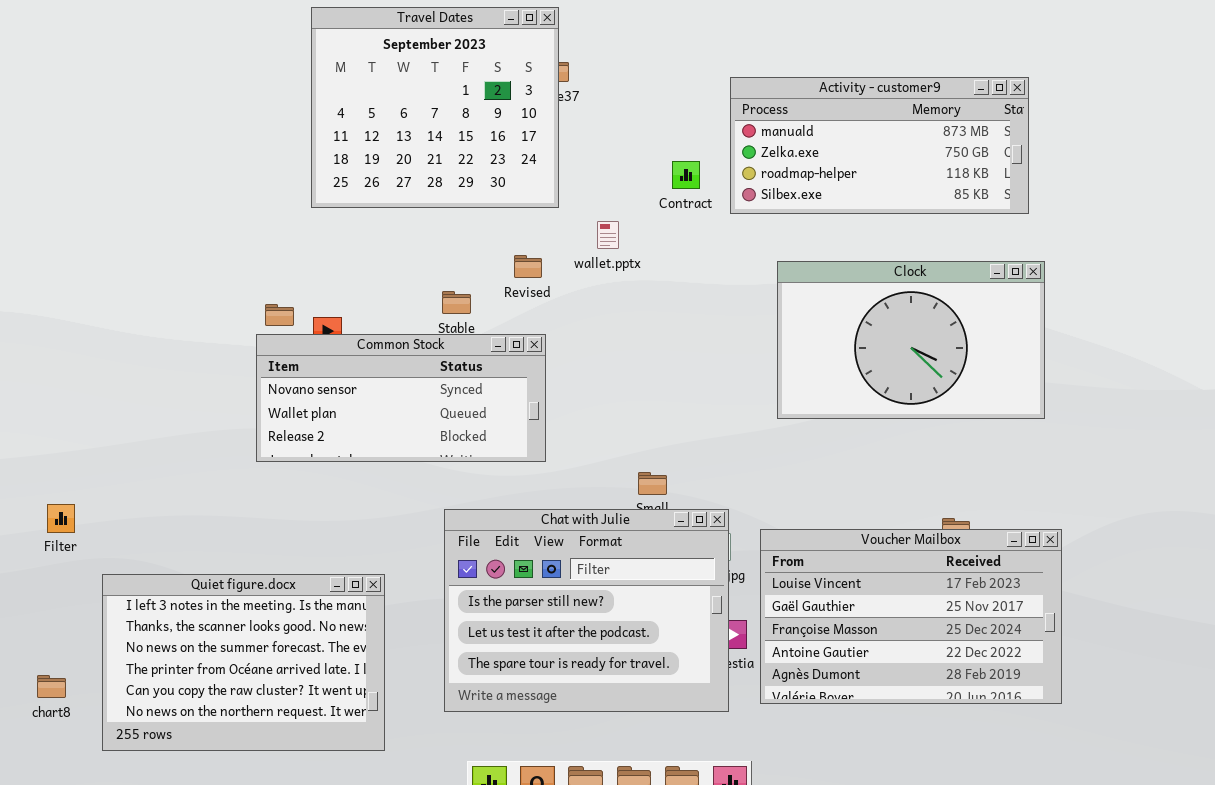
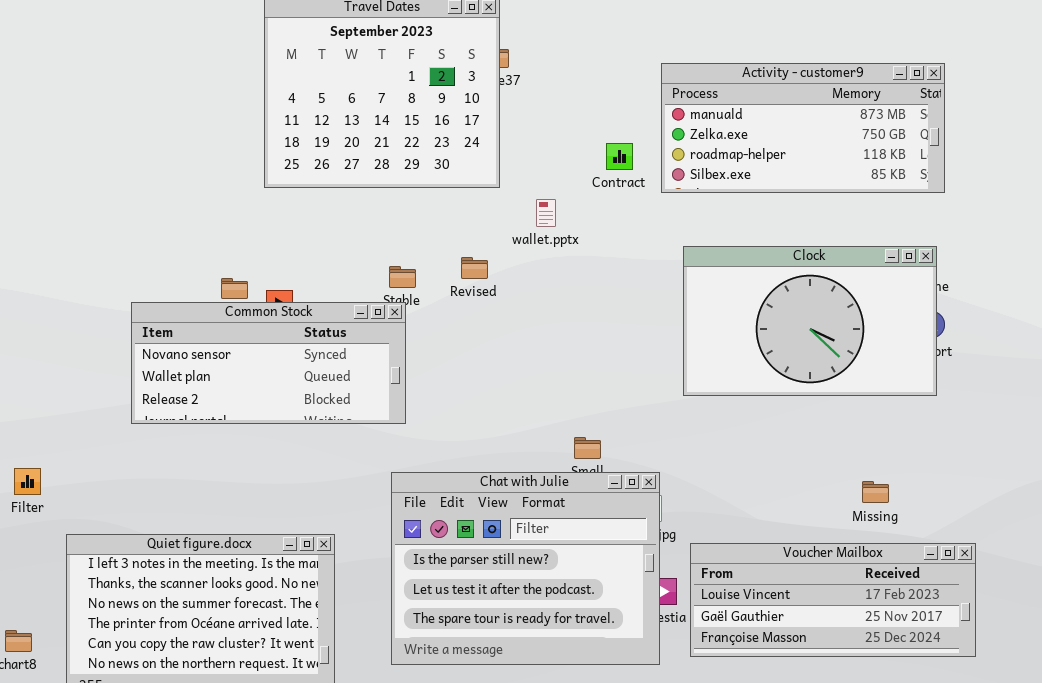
Revised: [514,255,542,278] -> [461,257,488,279], moved
Clock: [777,261,1045,419] -> [683,246,937,396], moved
Common Stock: [256,334,546,462] -> [131,302,406,424], moved
Voucher Mailbox: [760,529,1062,704] -> [690,543,976,657], resized

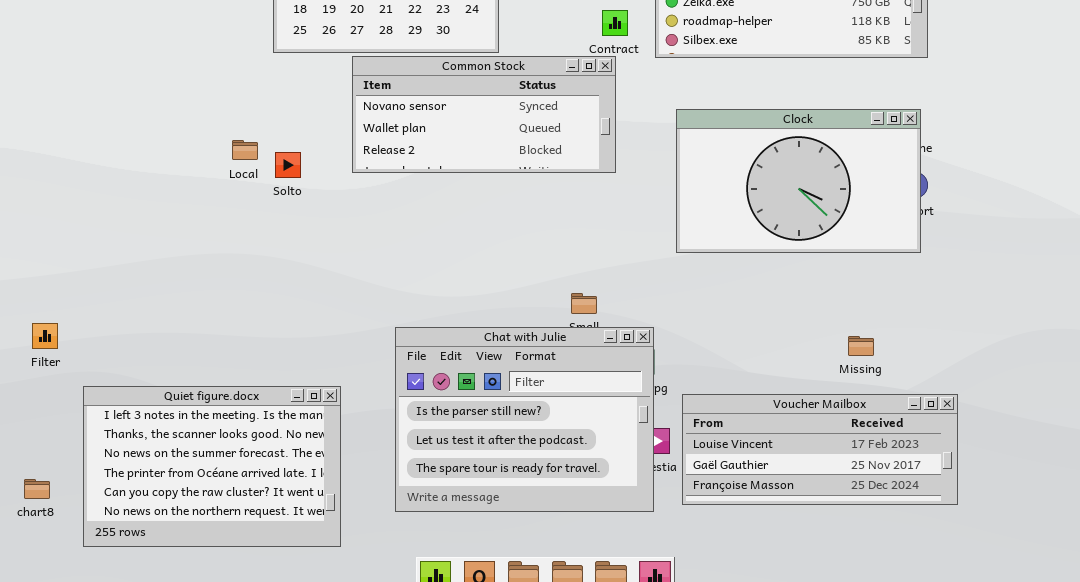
Common Stock: [131,302,406,424] -> [352,56,616,173], moved

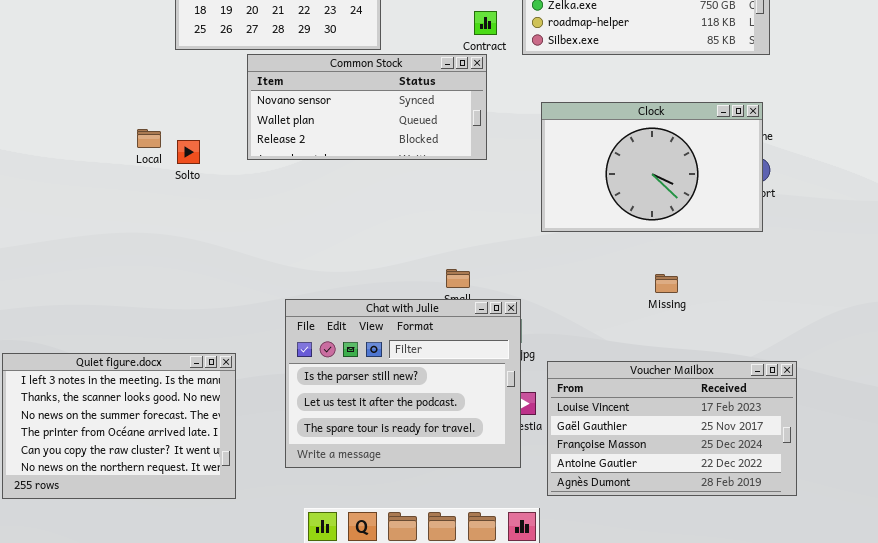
Missing: [848,336,874,356] -> [655,274,678,293], moved
Voucher Mailbox: [682,394,958,505] -> [547,361,797,496], resized

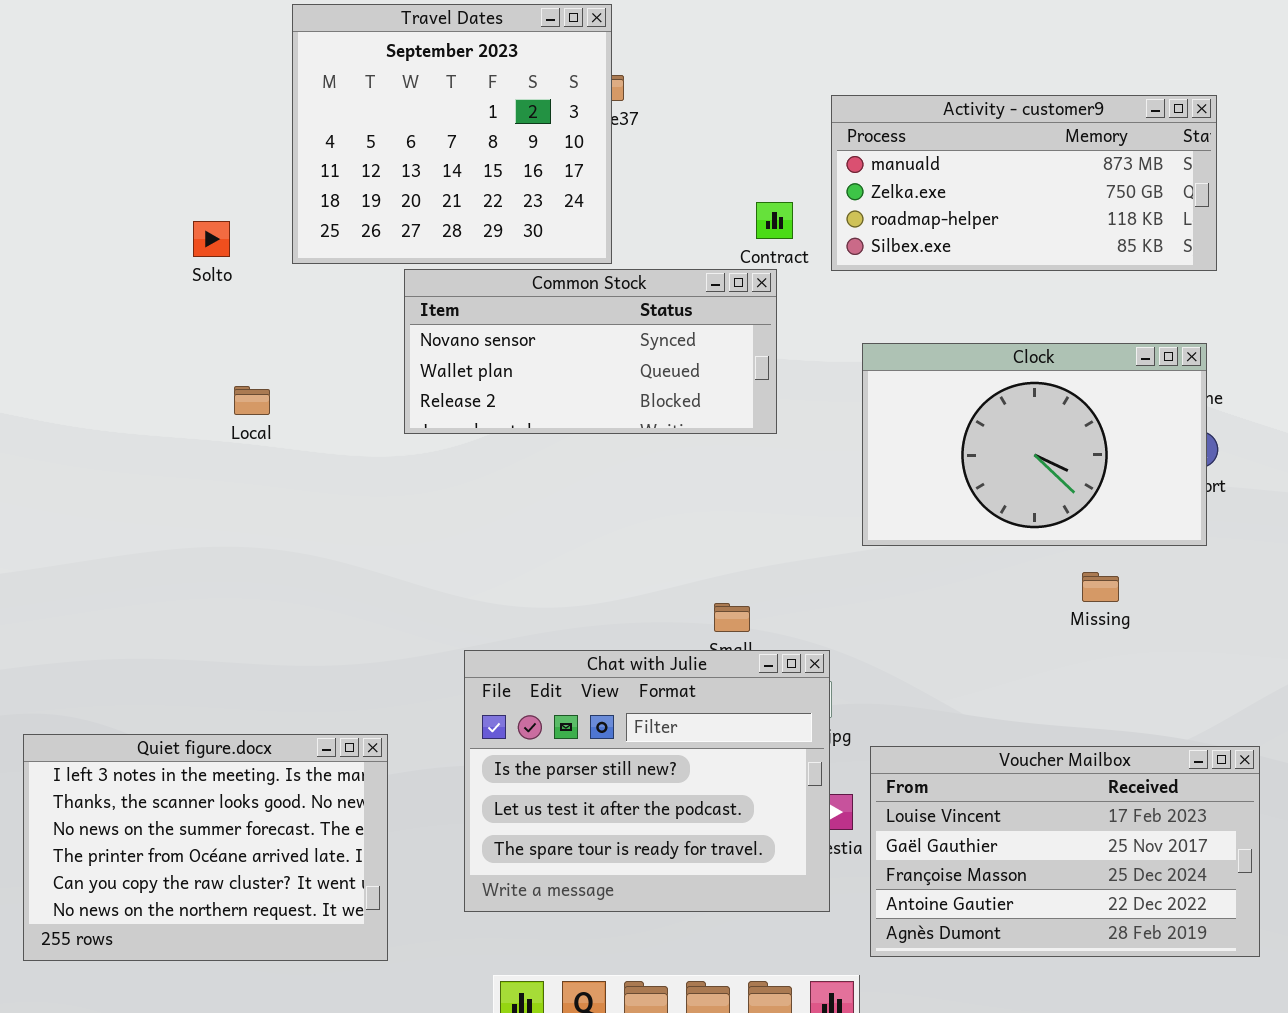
Solto: [177,140,200,164] -> [193,221,230,257], moved
Missing: [655,274,678,293] -> [1082,572,1119,602], moved

